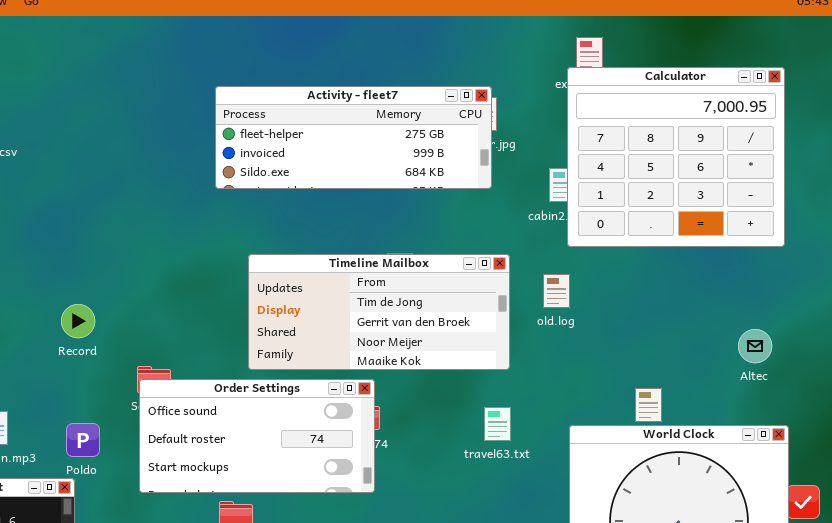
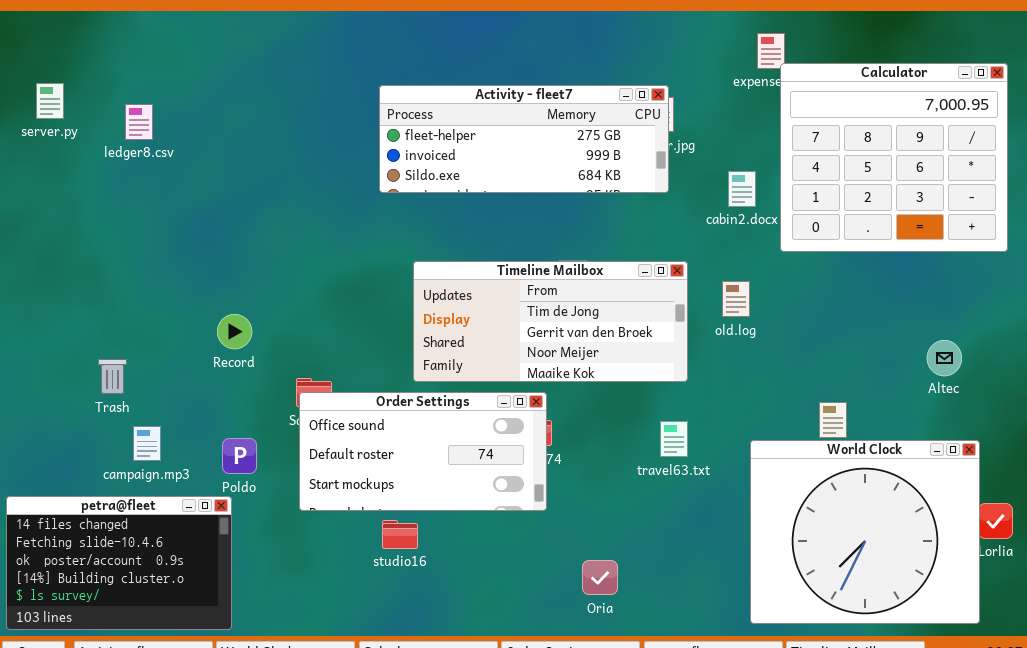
Calculator: [567,67,785,247] -> [780,63,1008,252], moved

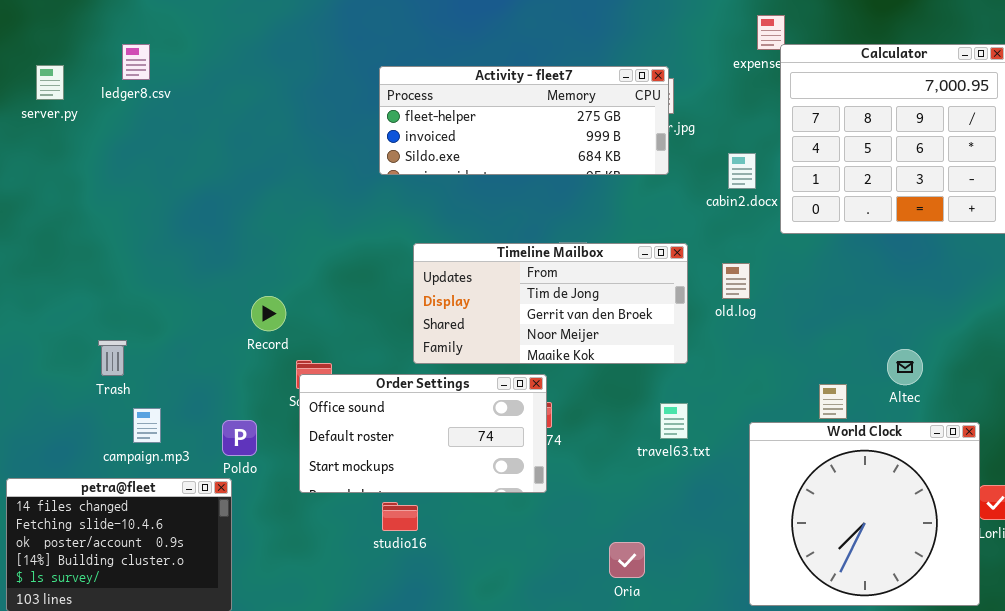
ledger8.csv: [125,104,153,140] -> [122,44,150,80], moved
Record: [217,314,252,349] -> [251,296,286,331], moved
Altec: [927,340,962,376] -> [887,349,923,385], moved
Oria: [582,560,618,595] -> [609,542,645,578], moved

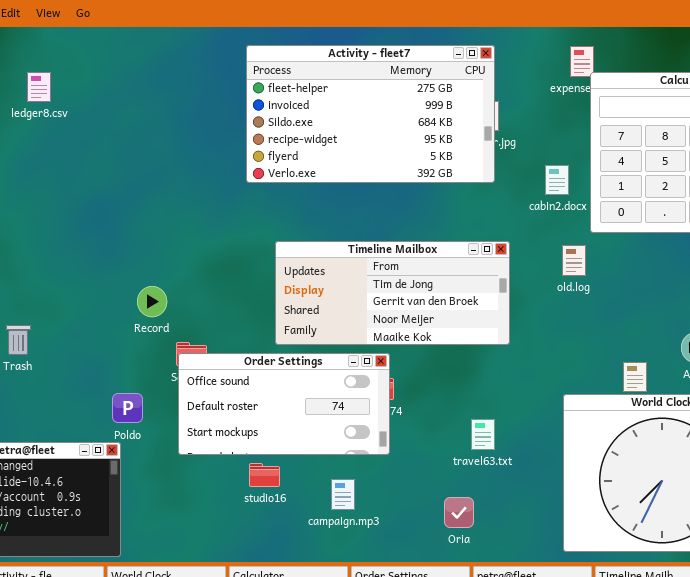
Activity - fleet7: [379,66,669,175] -> [246,45,495,183], resized
old.log: [722,263,750,299] -> [562,245,586,276], moved
travel63.txt: [660,403,688,439] -> [471,419,495,450], moved
campaign.mp3: [133,408,161,443] -> [331,479,355,510], moved

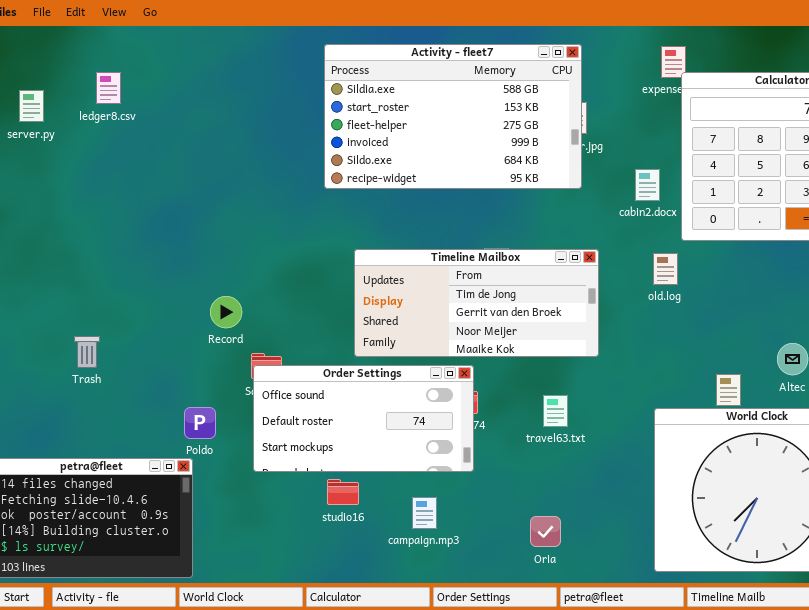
Activity - fleet7: [246,45,495,183] -> [324,44,582,189], scrolled up 2 rows
travel63.txt: [471,419,495,450] -> [543,395,568,427], moved

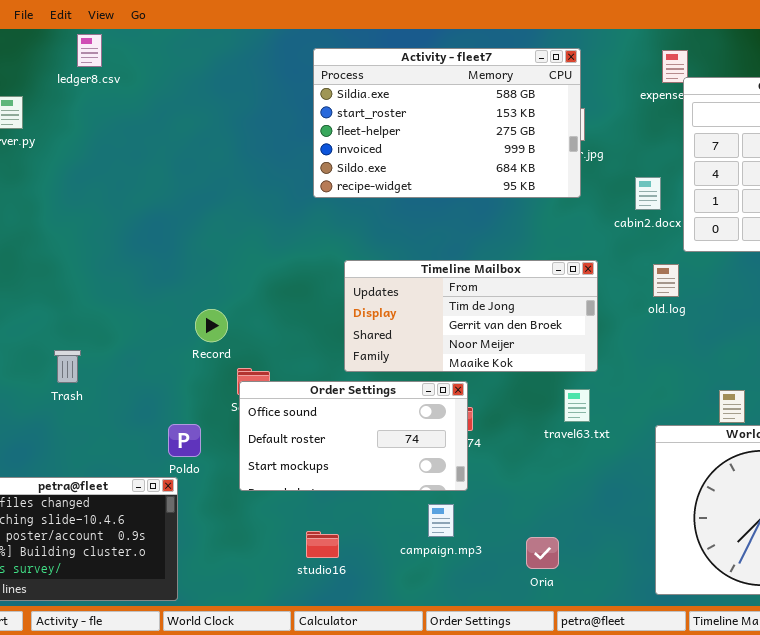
ledger8.csv: [96,72,121,104] -> [77,34,102,67], moved
travel63.txt: [543,395,568,427] -> [564,389,590,422], moved
studio16: [327,479,359,505] -> [306,531,339,558], moved
campaign.mp3: [412,497,437,529] -> [428,504,454,537], moved

